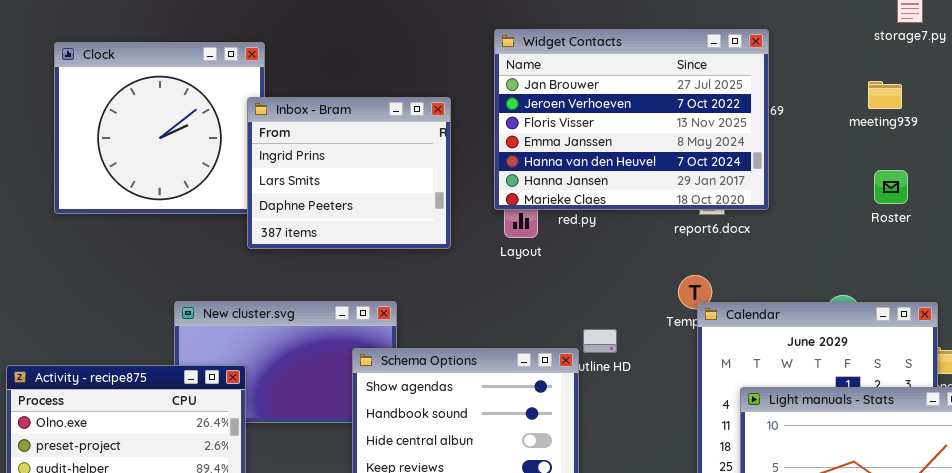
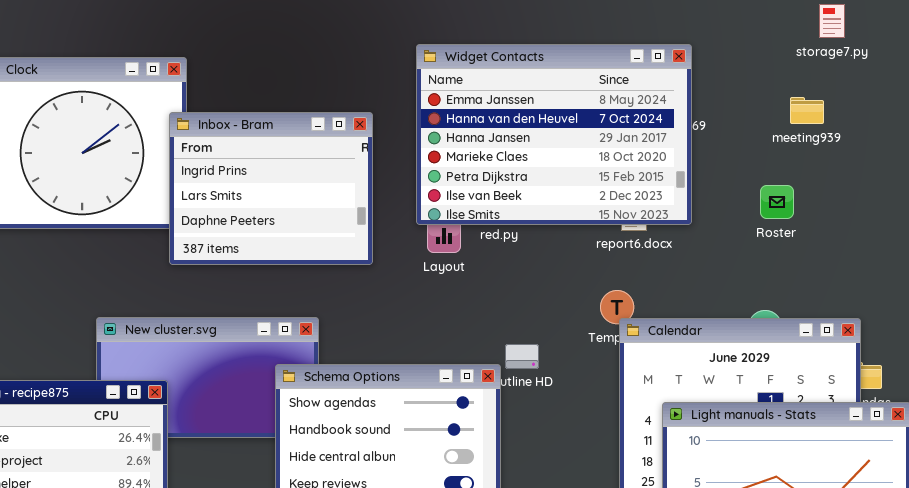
Widget Contacts: [494,29,769,210] -> [416,44,692,225], scrolled down 3 rows
Roster: [874,170,908,204] -> [760,185,794,219], moved

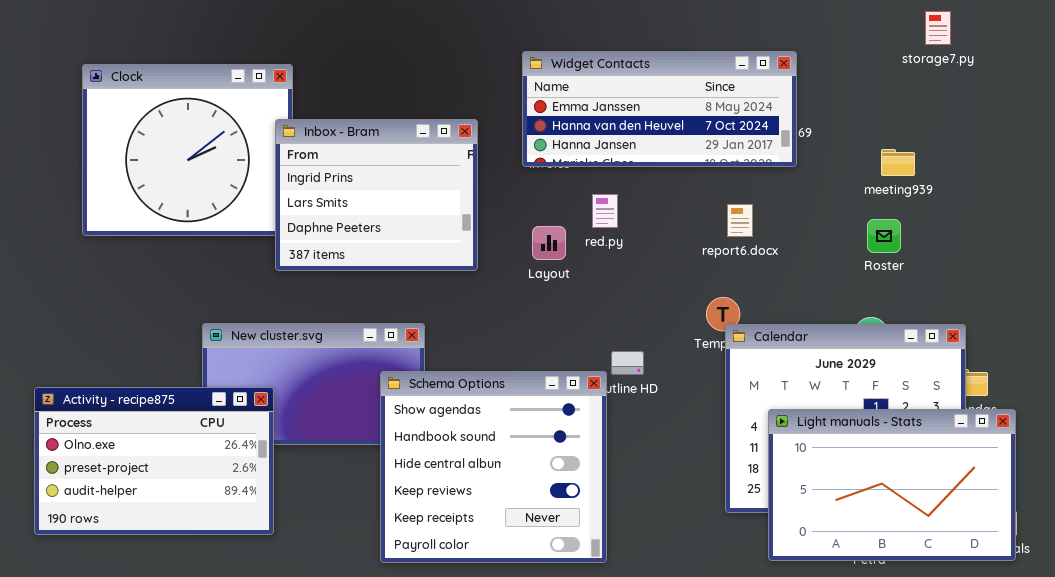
Widget Contacts: [416,44,692,225] -> [522,51,797,167], resized
meeting939: [790,97,824,124] -> [881,149,915,176], moved
Roster: [760,185,794,219] -> [867,219,901,253], moved

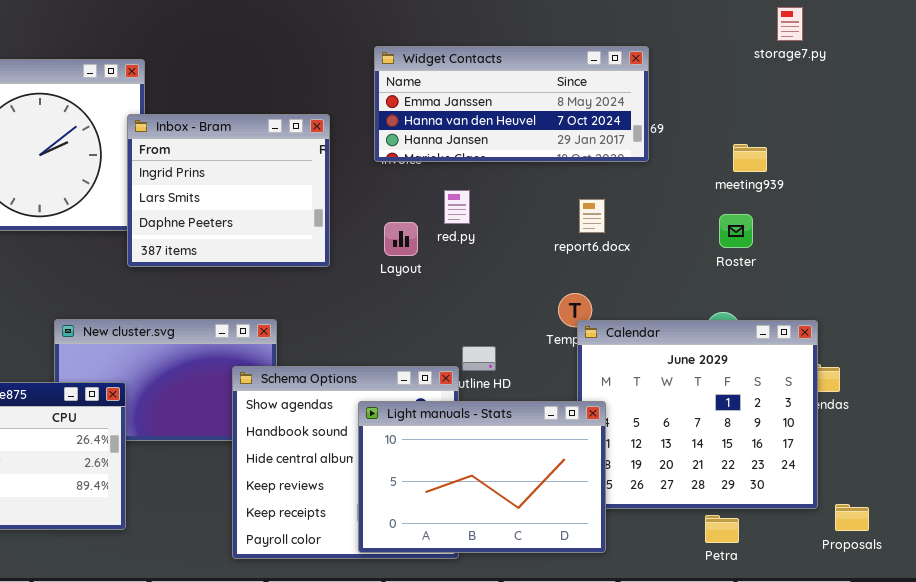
Light manuals - Stats: [768,409,1016,561] -> [358,401,606,553], moved

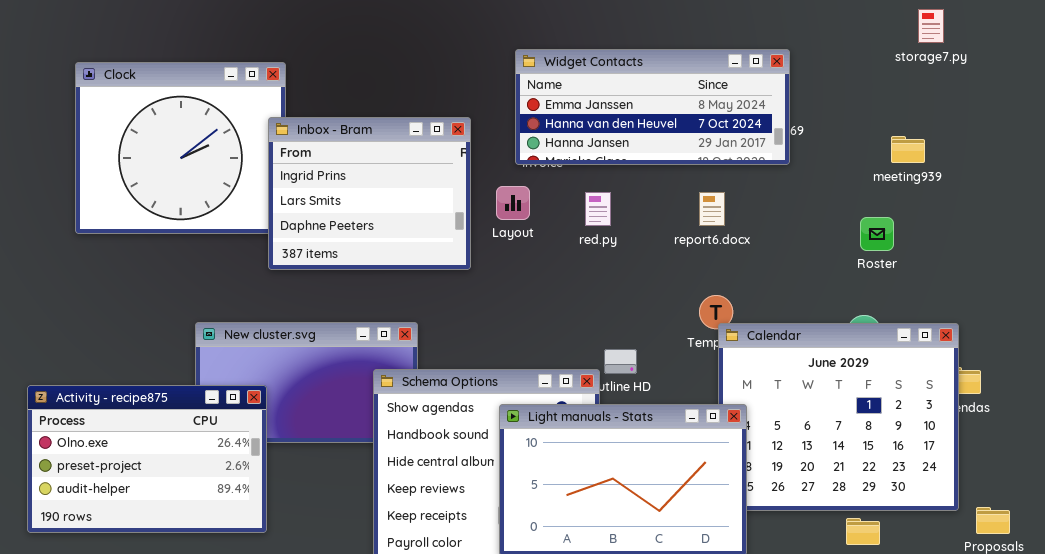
meeting939: [733,144,767,172] -> [891,136,925,163], moved
report6.docx: [579,199,605,233] -> [699,192,725,226], moved
Layout: [384,222,418,256] -> [496,186,530,220], moved

